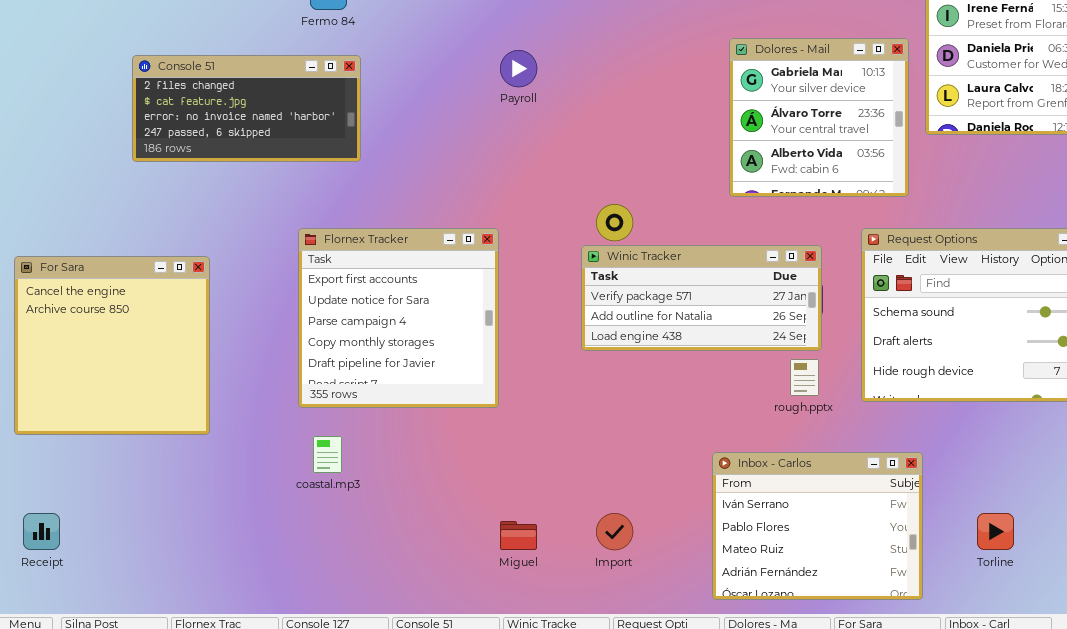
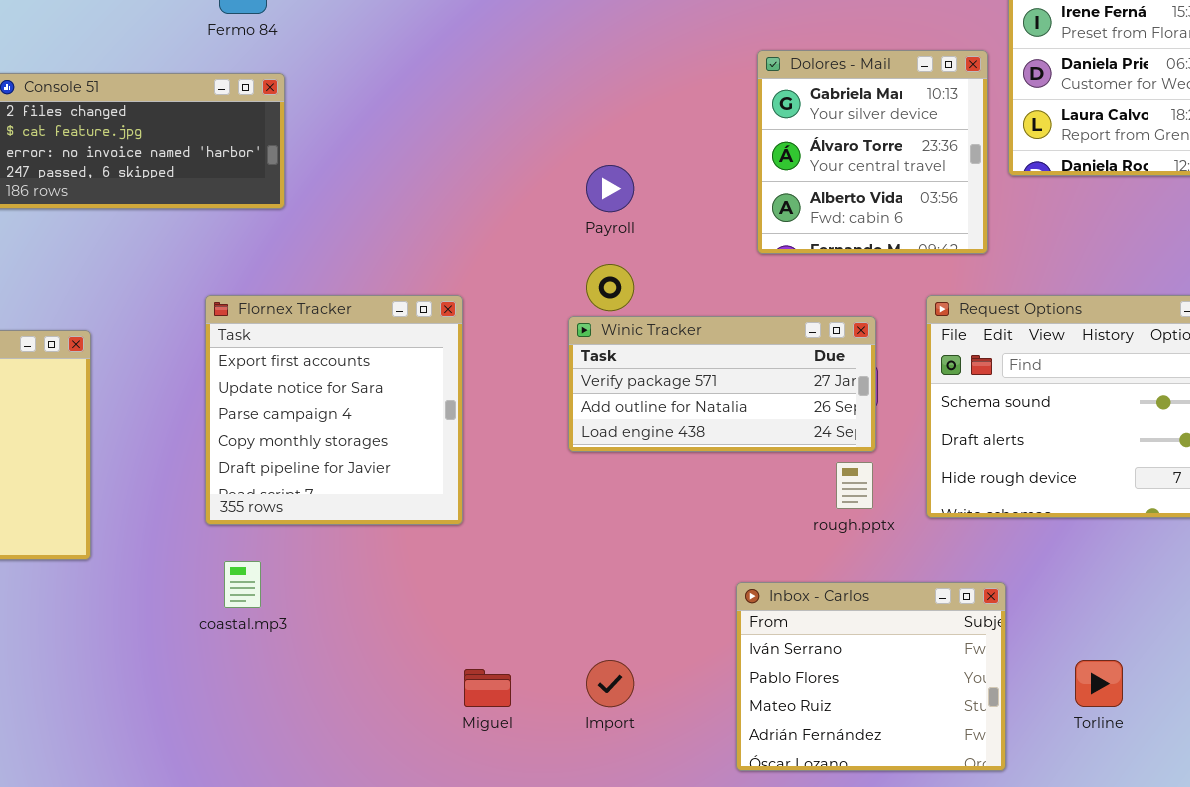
Payroll: [500,50,537,87] -> [586,165,634,212], moved

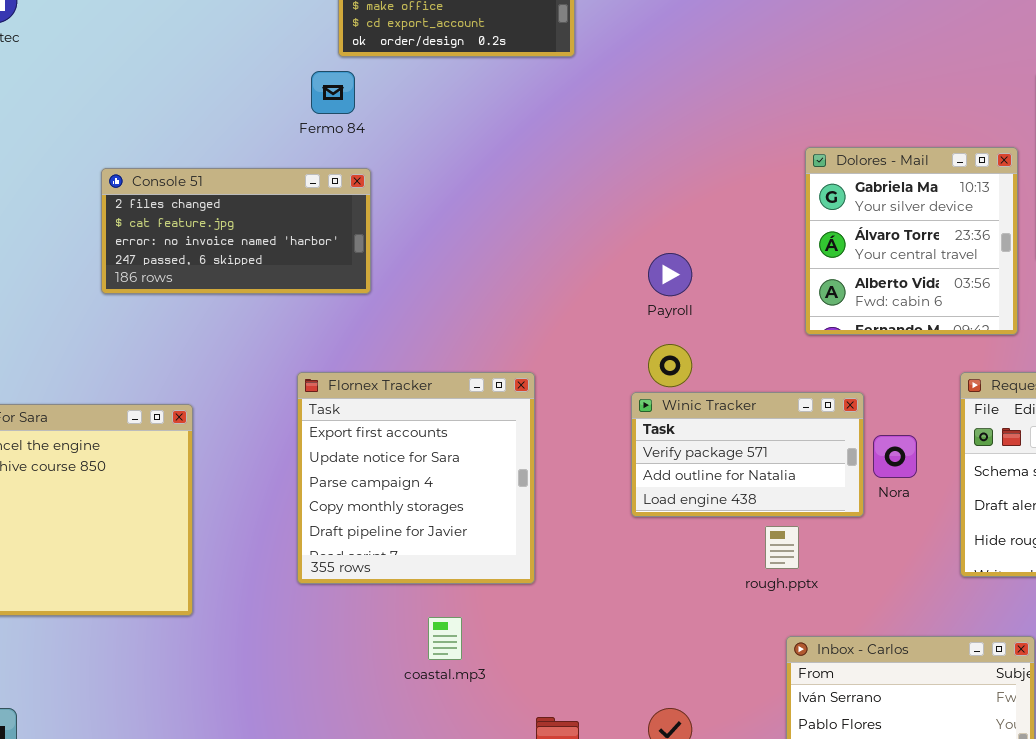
Winic Tracker: [568,316,876,452] -> [631,392,864,517], resized
rough.pptx: [836,462,873,509] -> [765,526,799,569], moved
coastal.mp3: [224,561,261,608] -> [428,617,462,660], moved

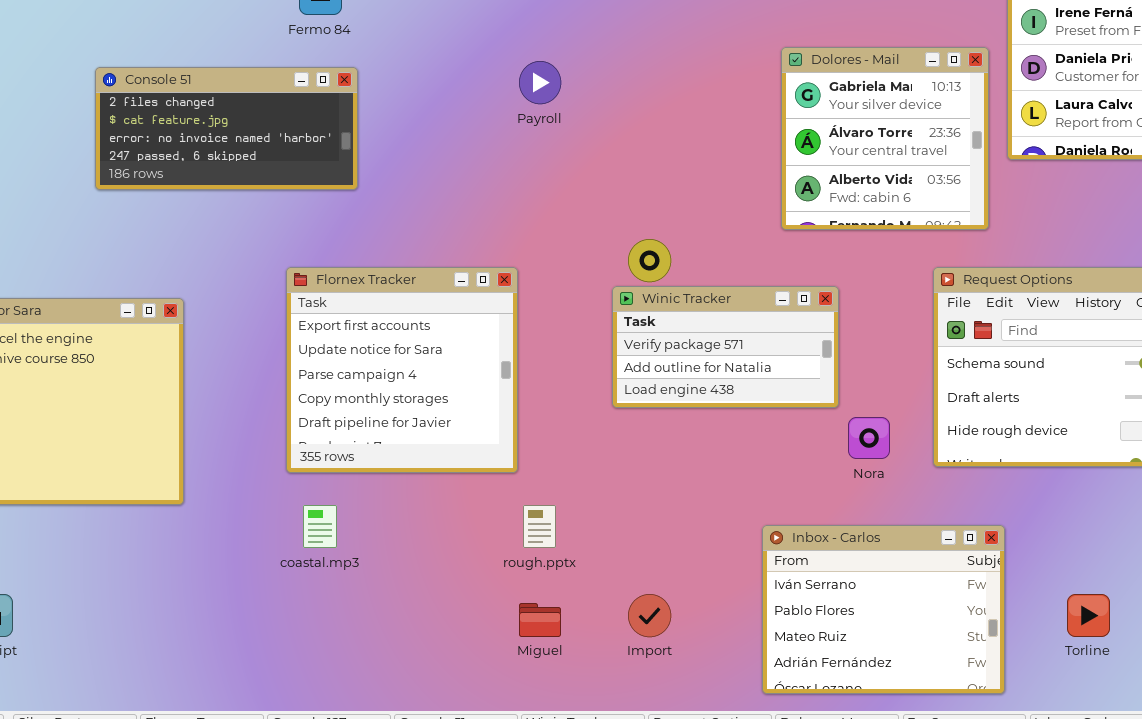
Payroll: [648,253,692,296] -> [519,61,561,104], moved
Nora: [873,435,917,478] -> [848,417,890,459], moved
rough.pptx: [765,526,799,569] -> [523,505,556,548], moved
coastal.mp3: [428,617,462,660] -> [303,505,337,548], moved

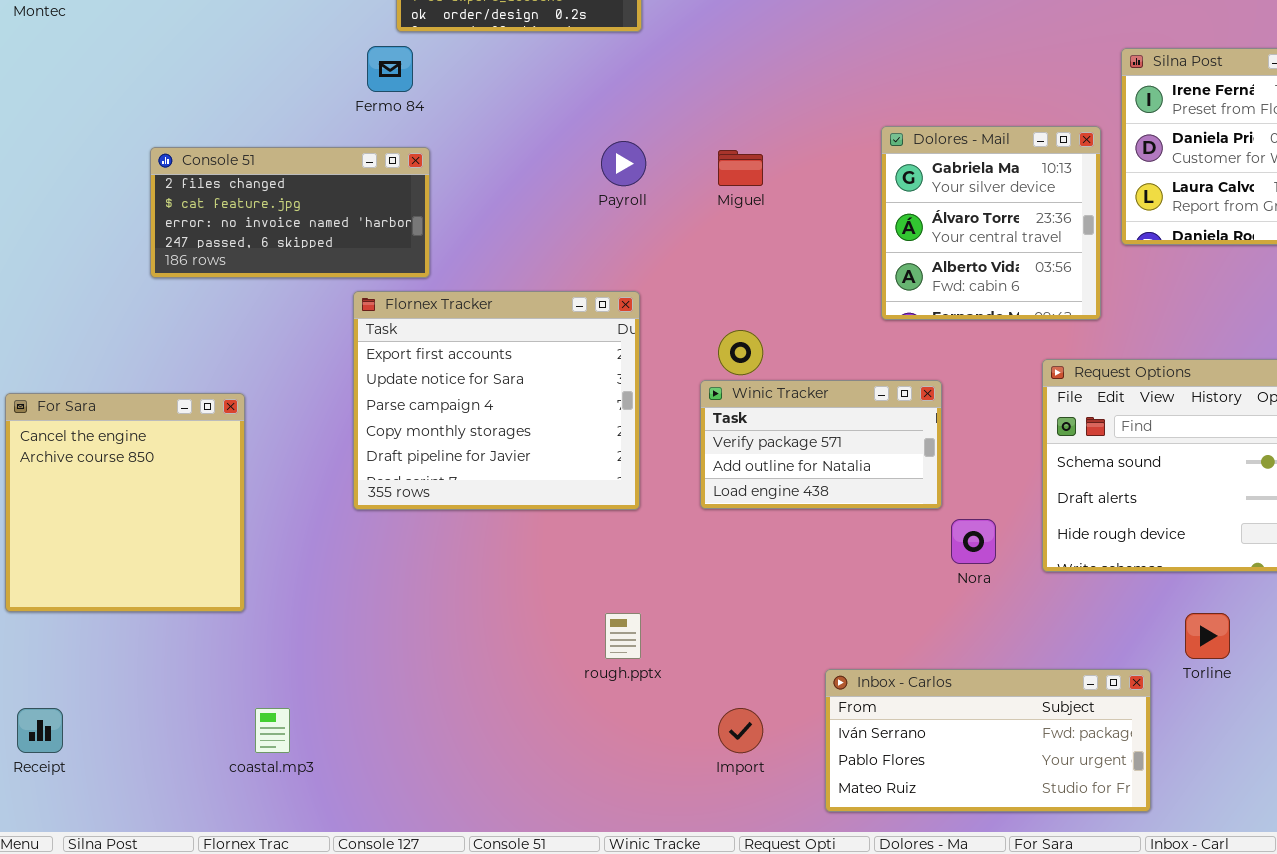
Flornex Tracker: [286,267,518,473] -> [353,291,640,510], moved, resized
coastal.mp3: [303,505,337,548] -> [255,708,290,753], moved
Inbox - Carlos: [762,525,1005,694] -> [825,669,1151,812], moved, resized
Torline: [1067,594,1110,637] -> [1185,613,1230,659], moved
Miguel: [519,603,561,637] -> [718,150,763,186], moved

